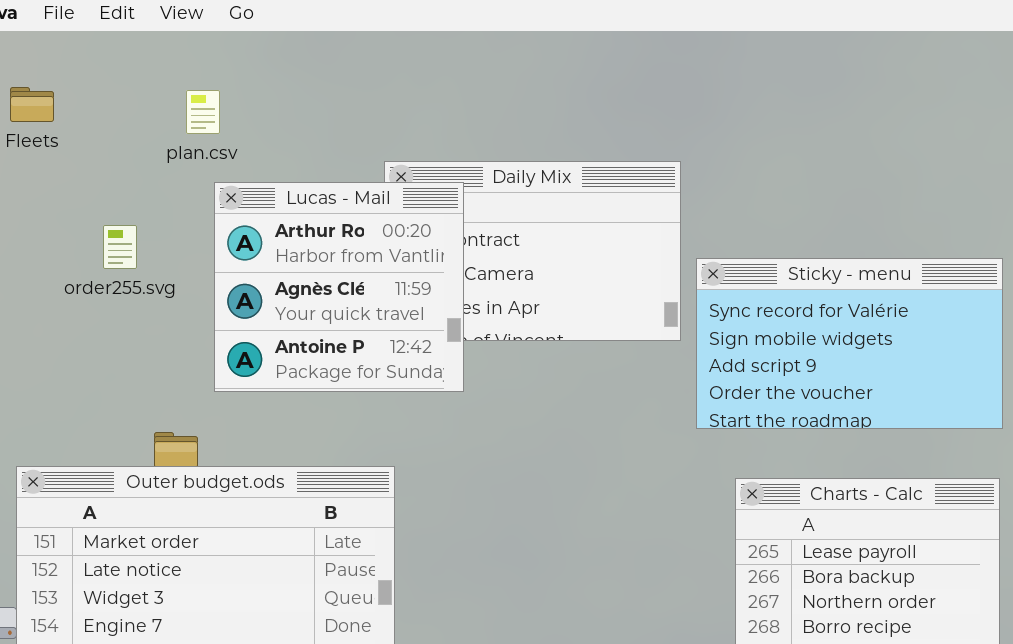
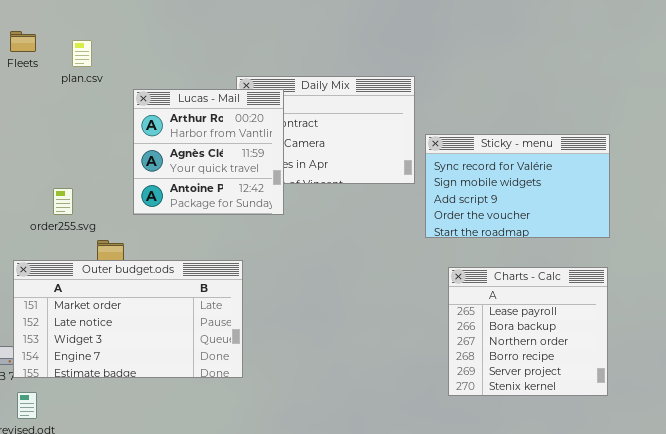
plan.csv: [186,90,220,134] -> [72,40,92,67], moved
order255.svg: [103,225,137,269] -> [53,188,73,215], moved

